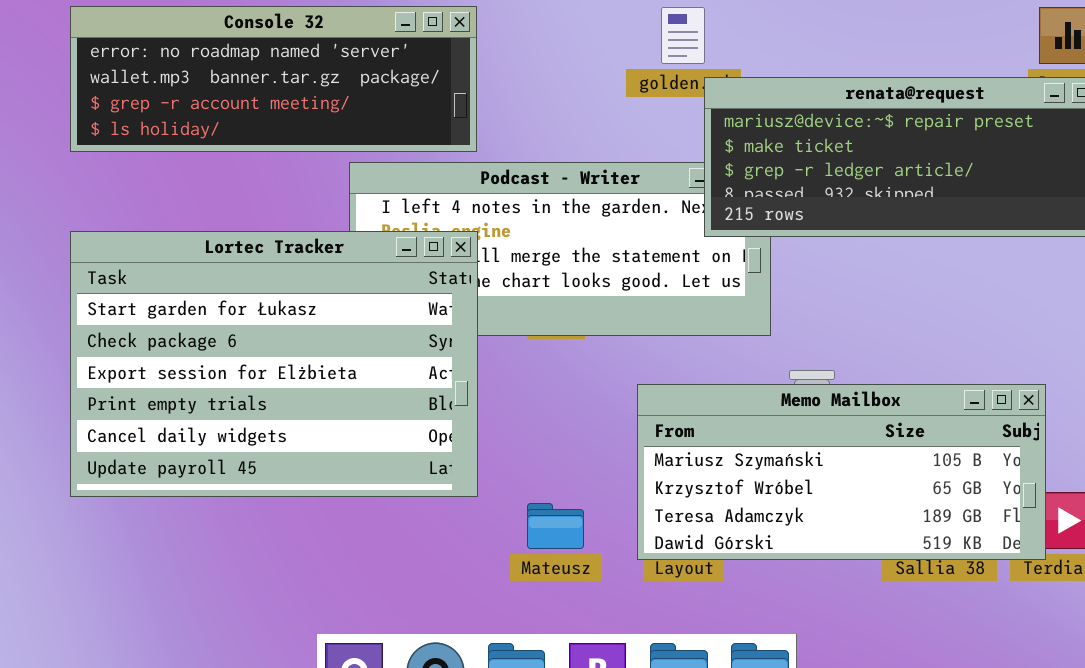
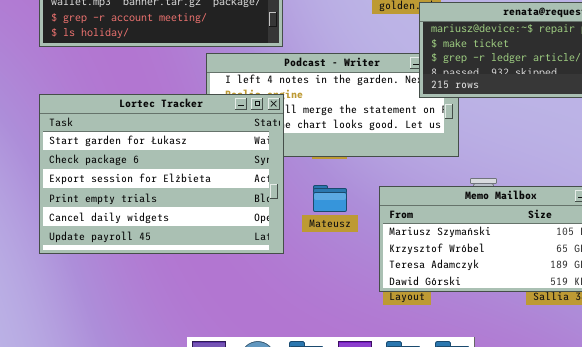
Mateusz: [527,503,584,549] -> [313,185,347,212], moved

